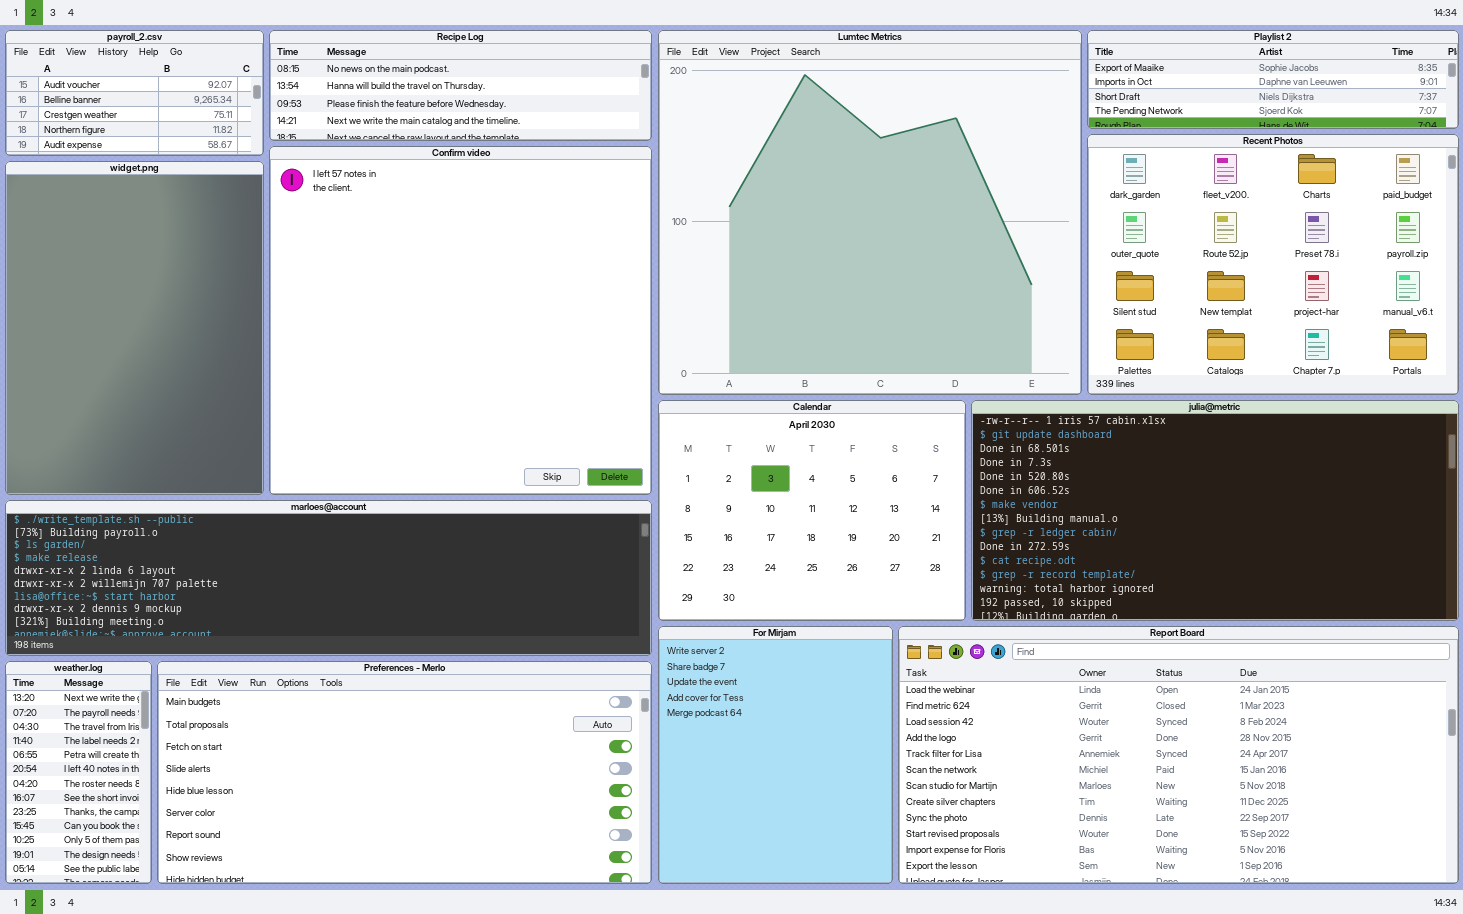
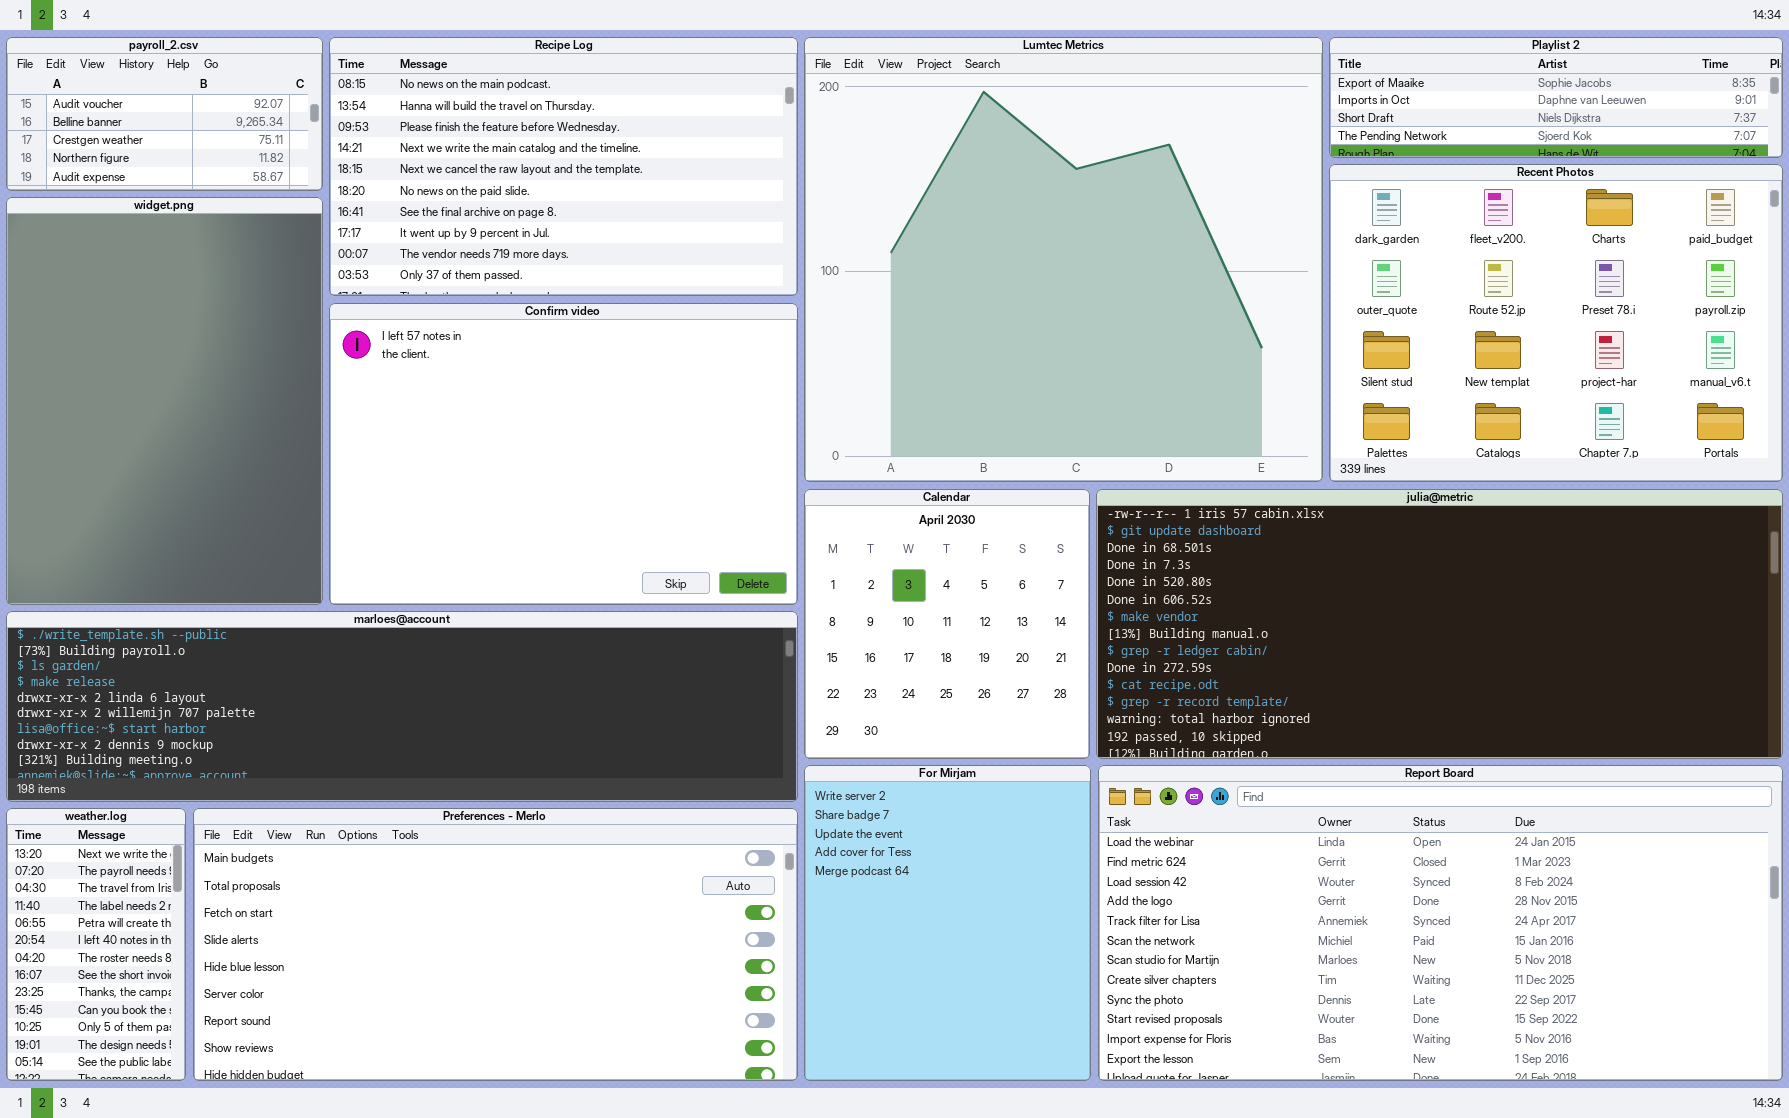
Recipe Log: [269,30,652,141] -> [329,37,798,296], resized
Confirm video: [269,146,652,495] -> [329,303,798,605], resized
Calendar: [658,400,966,621] -> [804,489,1090,759], resized
julia@metric: [971,400,1459,621] -> [1096,489,1783,759], resized

